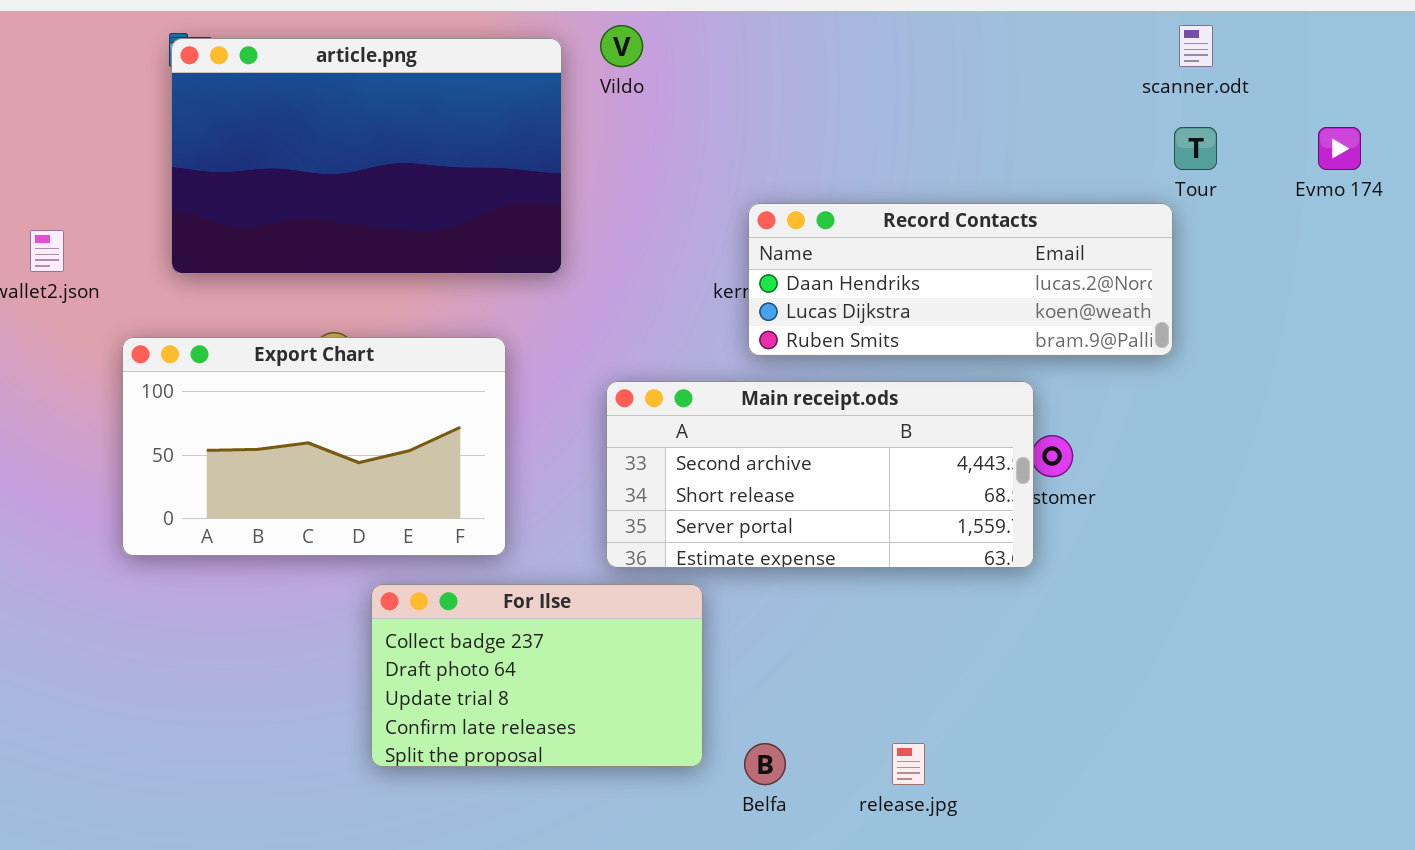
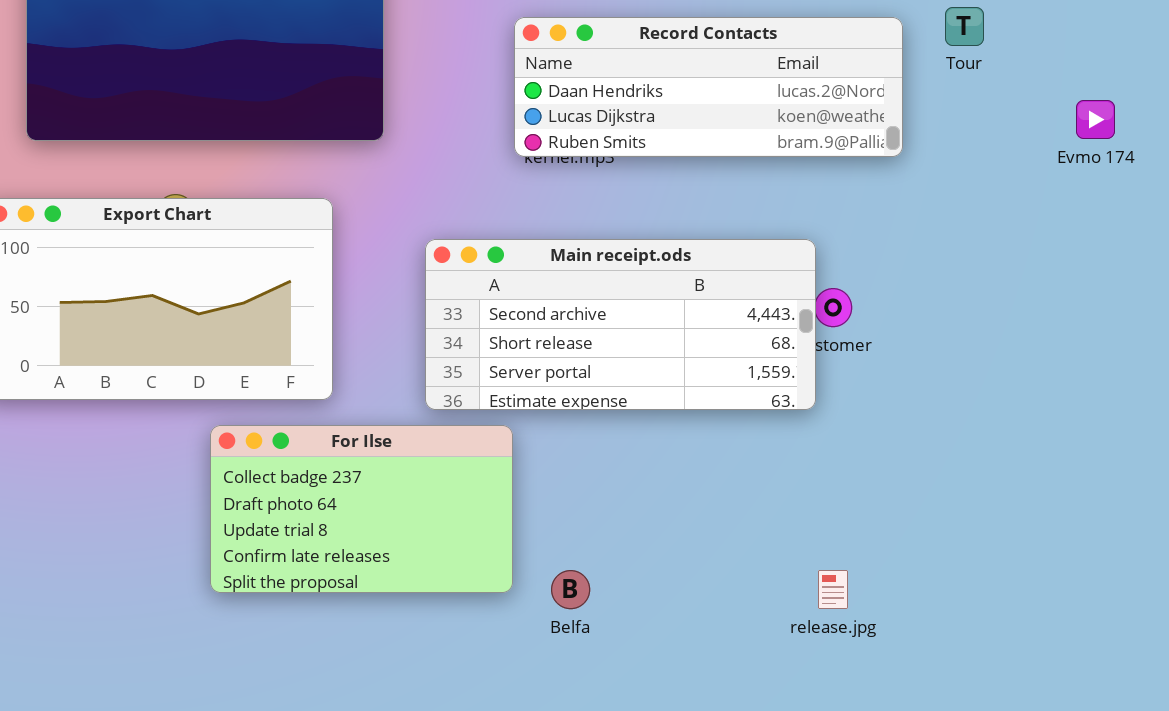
Evmo 174: [1318,127,1361,170] -> [1076,100,1115,139], moved
Record Contacts: [748,203,1173,356] -> [514,17,903,157], moved
release.jpg: [892,743,925,785] -> [818,570,848,609], moved

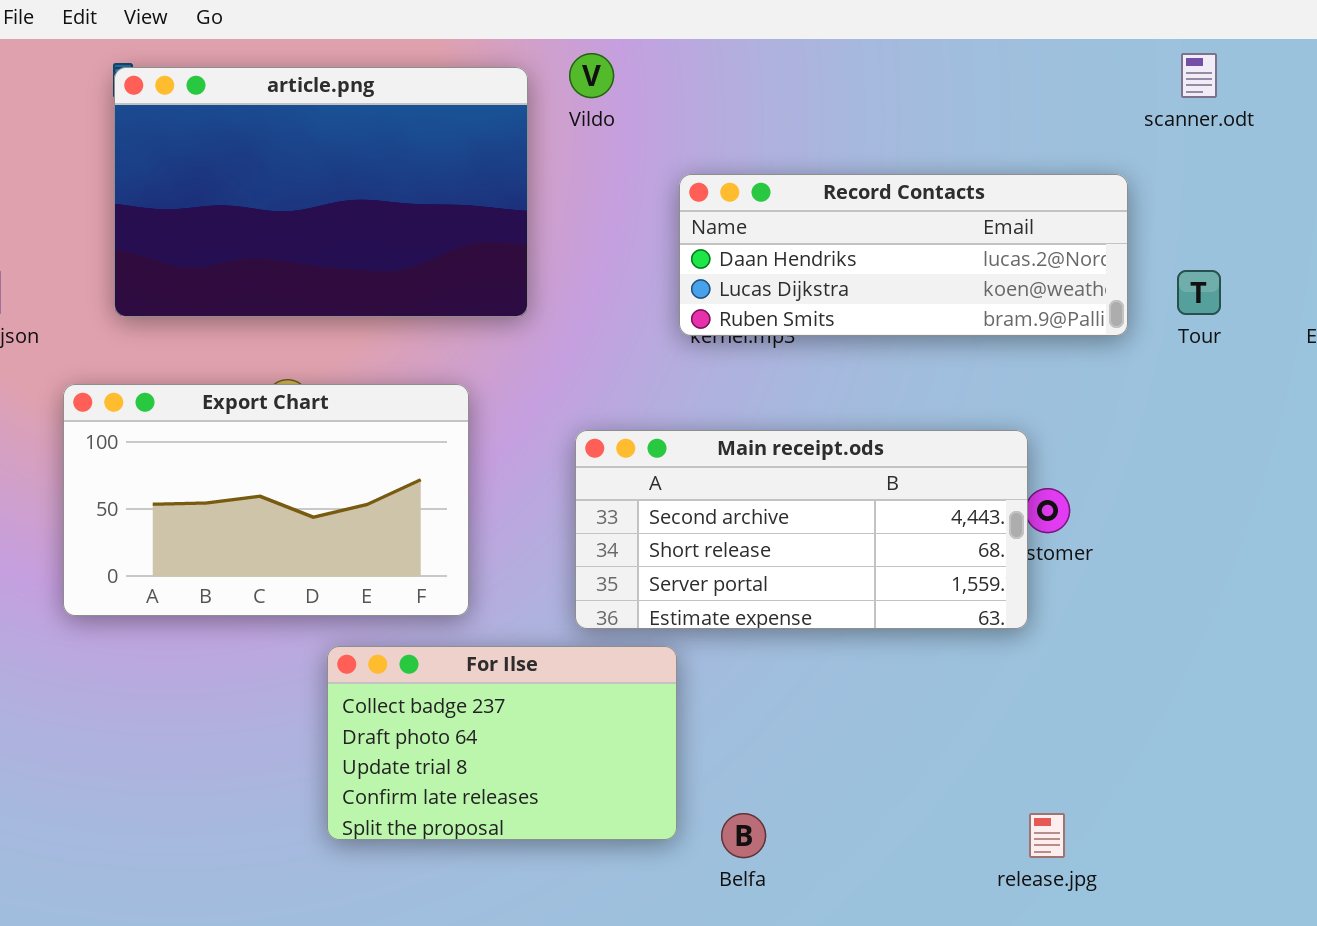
Tour: [945,7,984,46] -> [1177,270,1221,315], moved

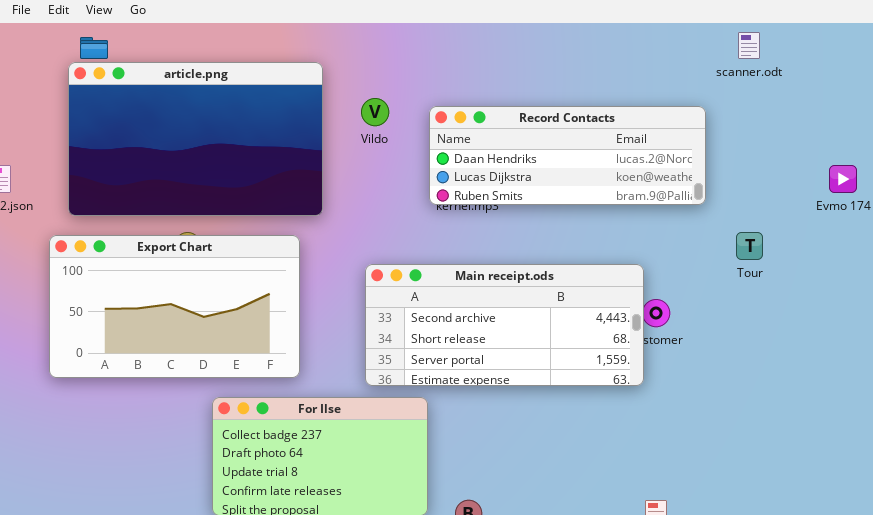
Vildo: [569,53,614,98] -> [361,98,389,126], moved
article.png: [114,67,528,317] -> [68,62,323,216], moved
Tour: [1177,270,1221,315] -> [736,232,763,260], moved

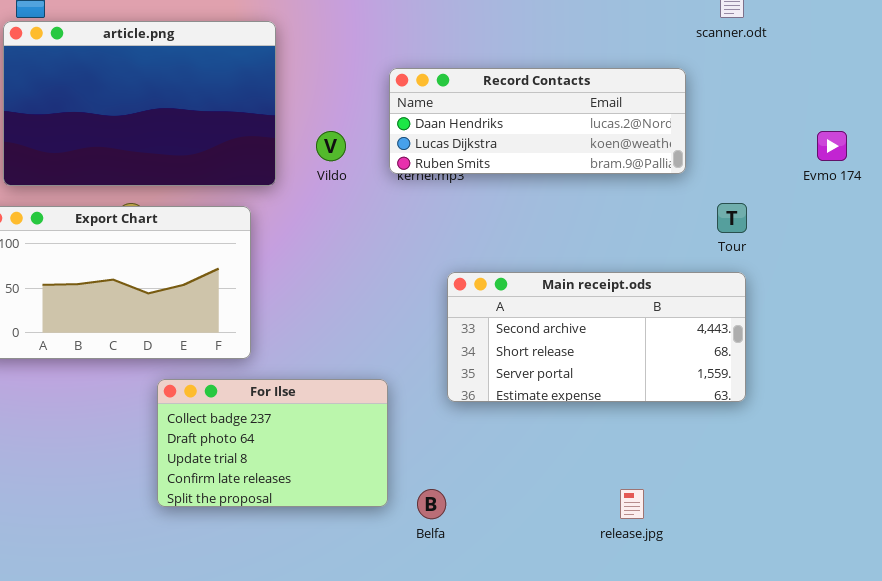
Vildo: [361,98,389,126] -> [316,131,346,161], moved
Main receipt.ods: [365,264,644,386] -> [447,272,746,402], moved

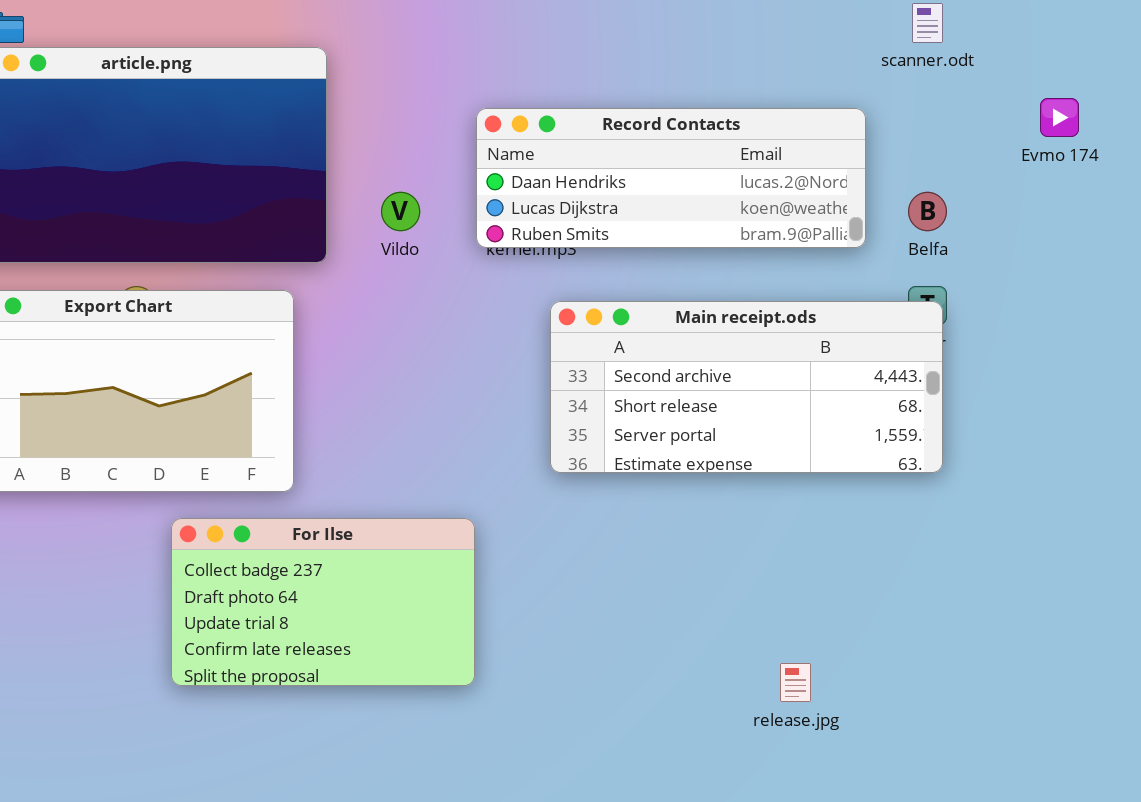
Evmo 174: [817,131,847,161] -> [1040,98,1079,137], moved
Main receipt.ods: [447,272,746,402] -> [550,301,943,473], moved
Belfa: [417,489,446,519] -> [908,192,947,231], moved

